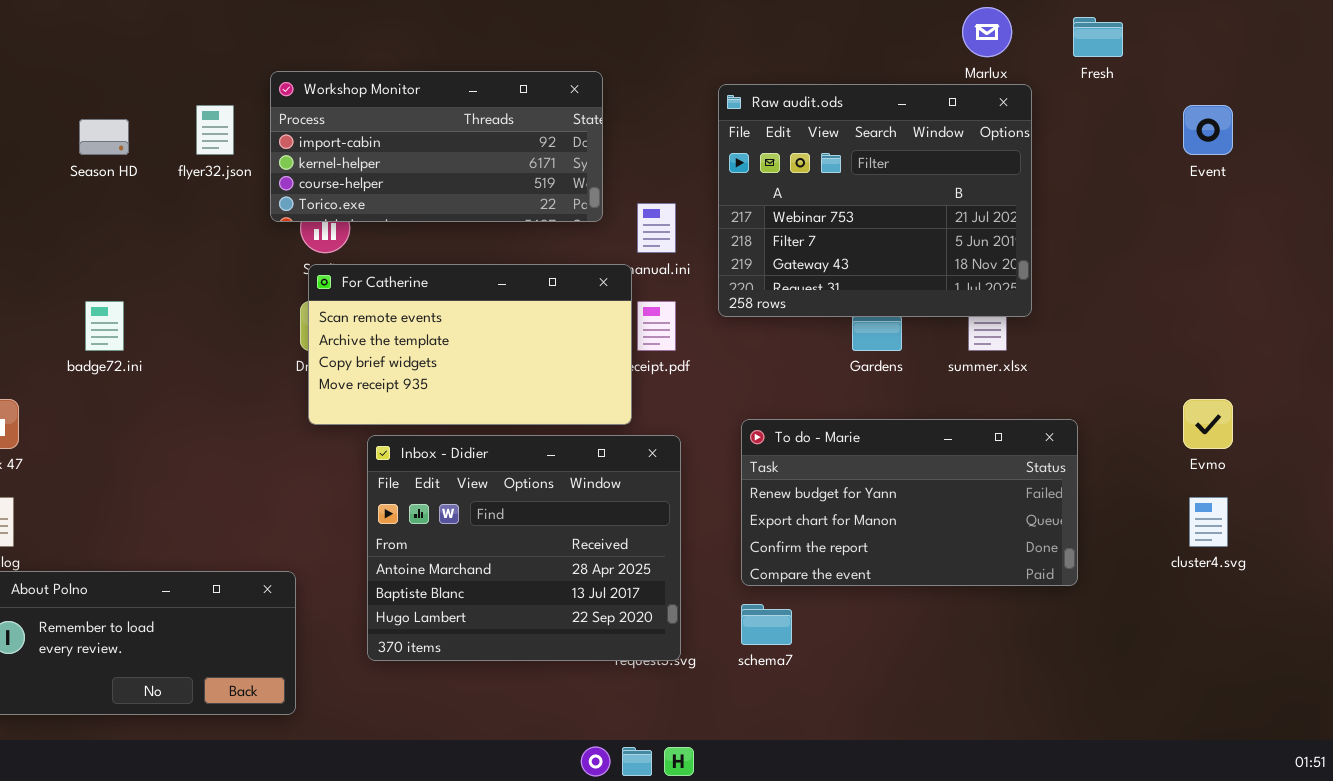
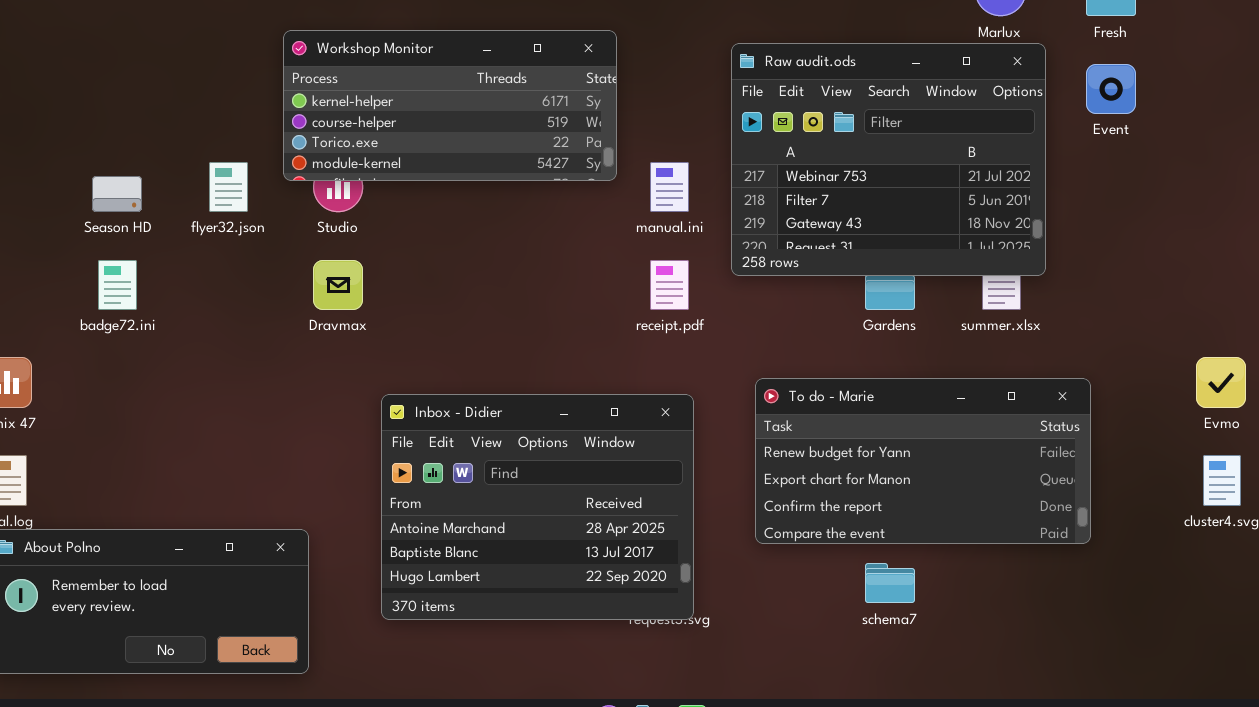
Workshop Monitor: [270,71,603,222] -> [283,30,617,181], scrolled down 1 row
flyer32.json: [196,105,234,155] -> [209,162,248,212], moved
Event: [1183,105,1233,155] -> [1086,64,1136,114], moved
Season HD: [79,119,129,155] -> [92,176,142,212], moved
For Catherine: [308,264,632,425] -> none, closed
schema7: [741,604,792,645] -> [865,563,915,603], moved

